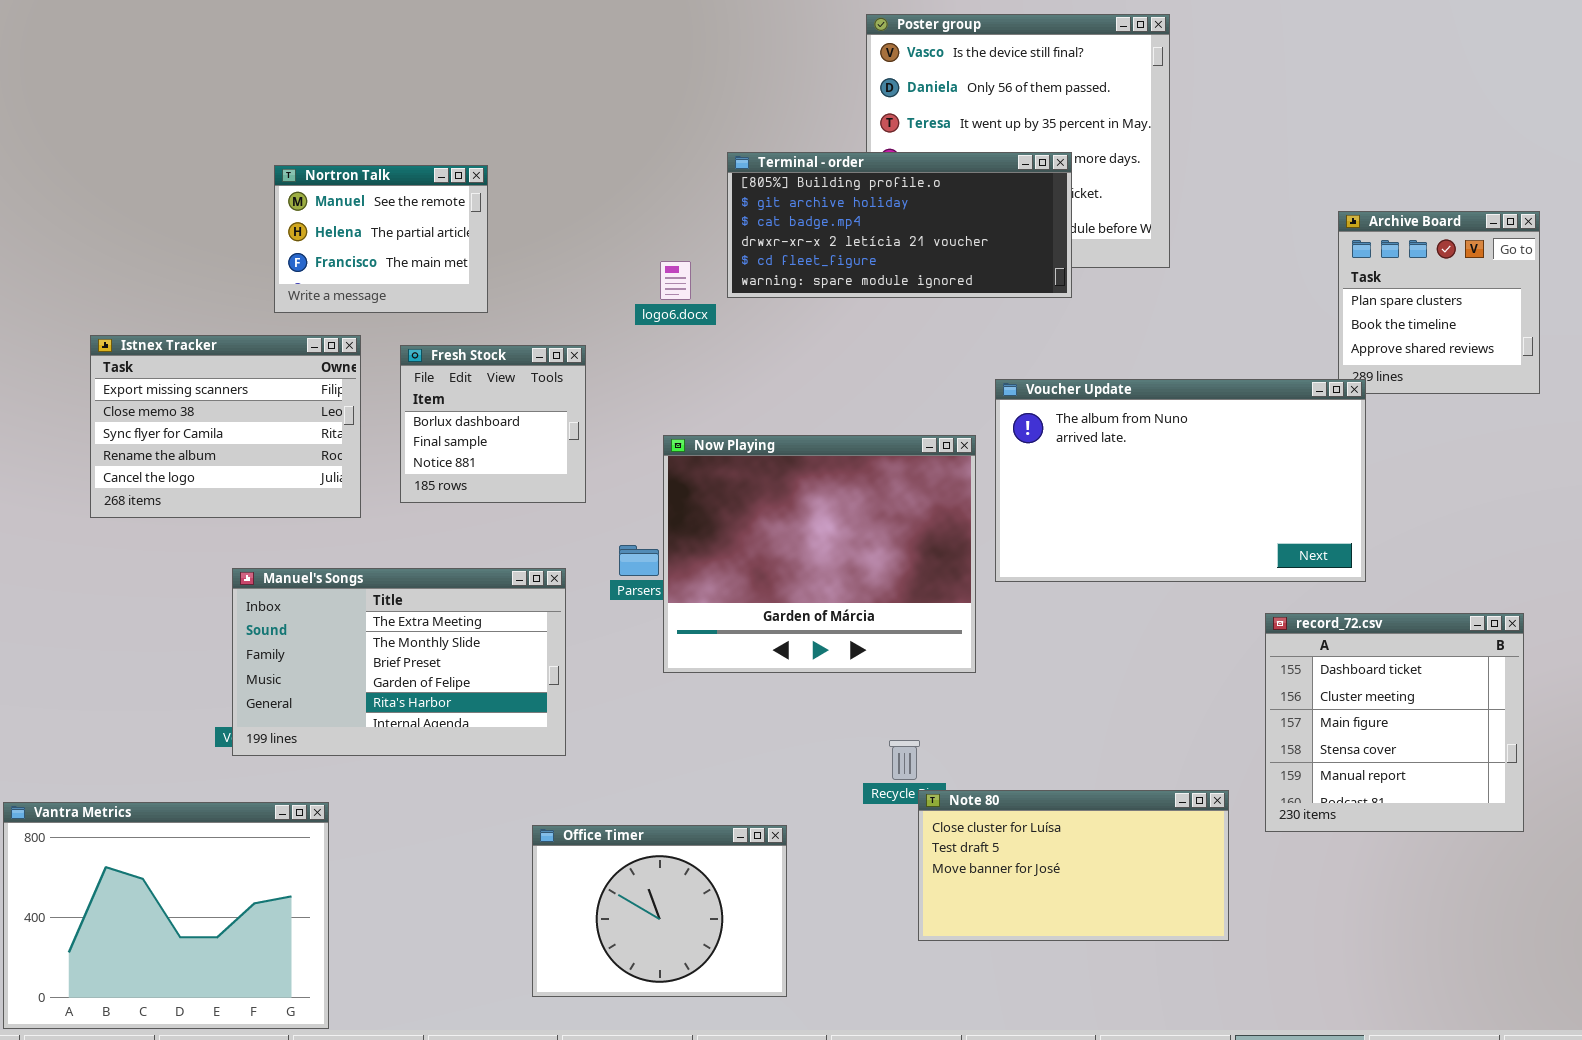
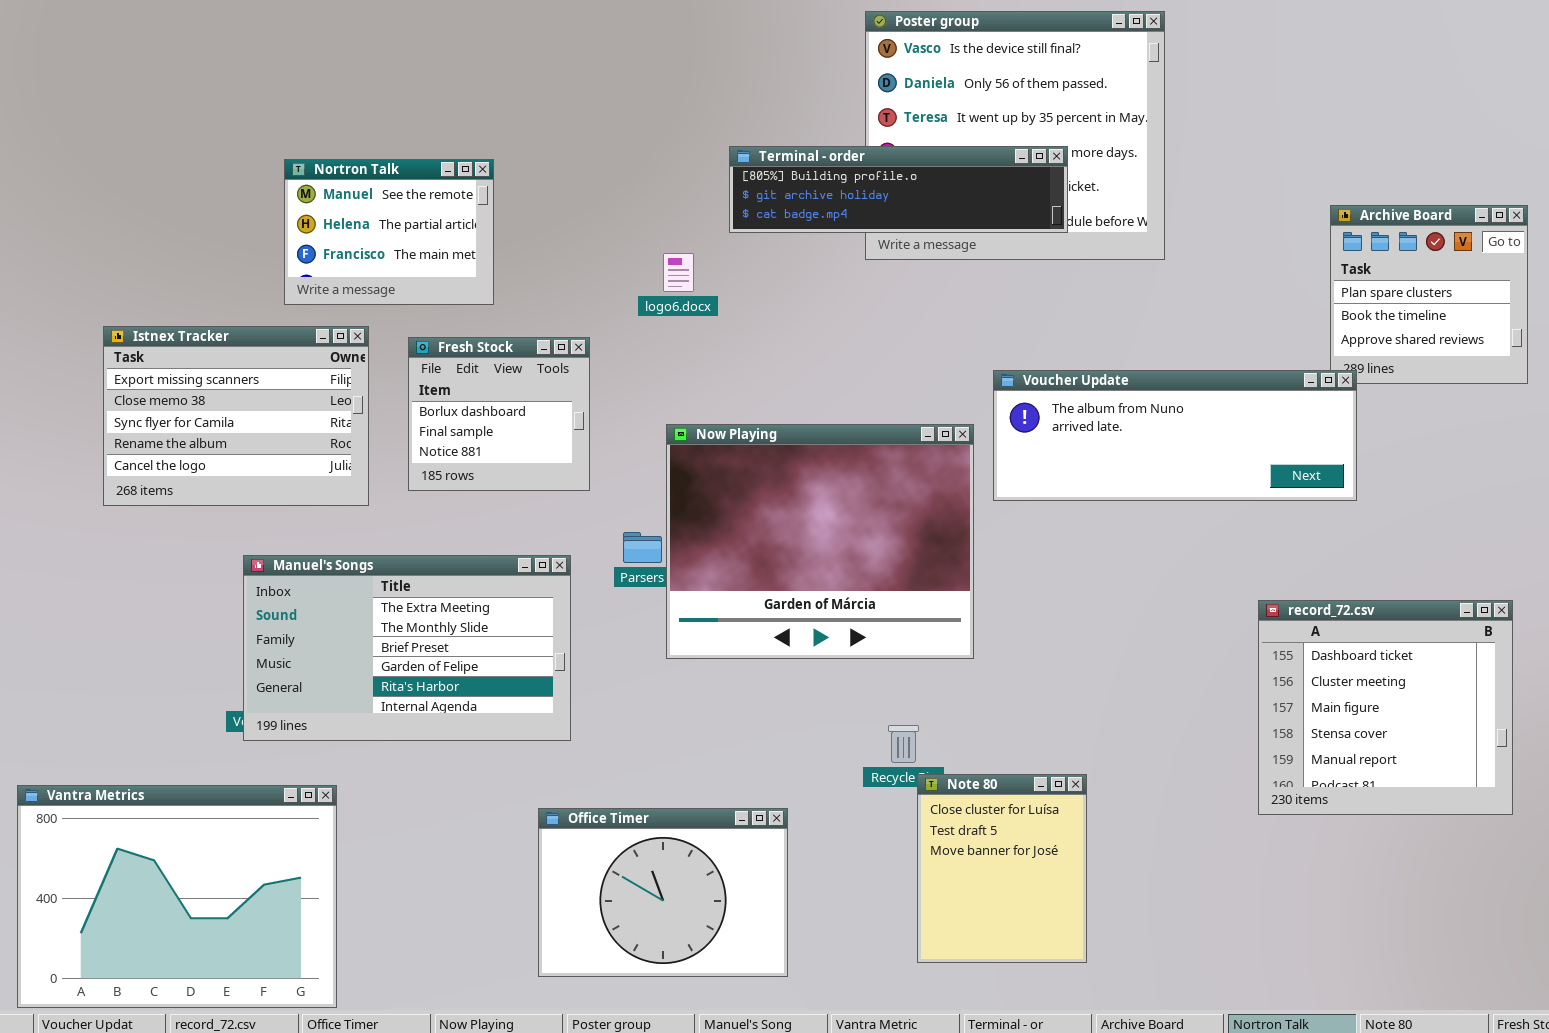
Terminal - order: [727,152,1072,298] -> [729,146,1068,233], resized
Voucher Update: [995,379,1366,582] -> [993,370,1357,501], resized
Note 80: [918,790,1229,941] -> [917,774,1087,963], resized

